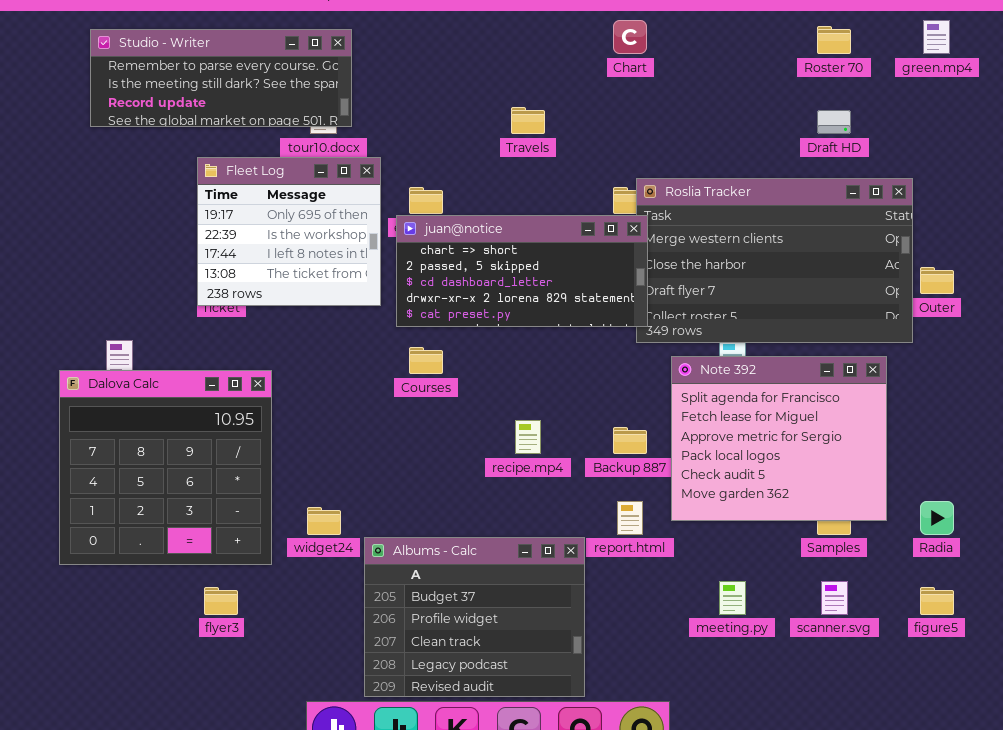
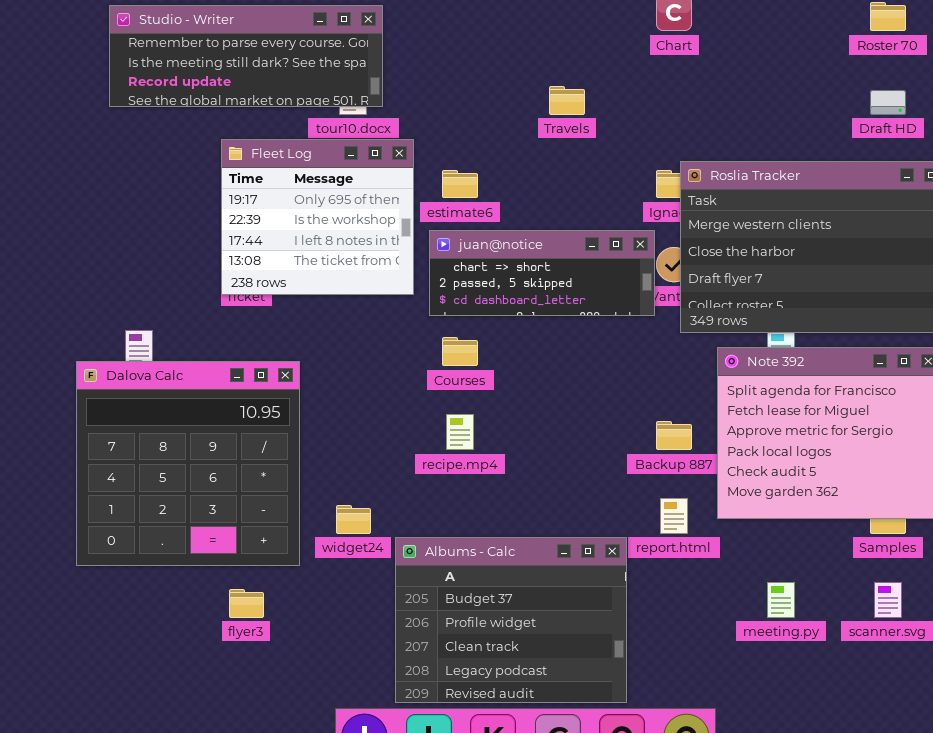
juan@notice: [396,215,648,327] -> [429,230,655,316], resized
recipe.mp4: [515,420,541,454] -> [446,414,474,450], moved

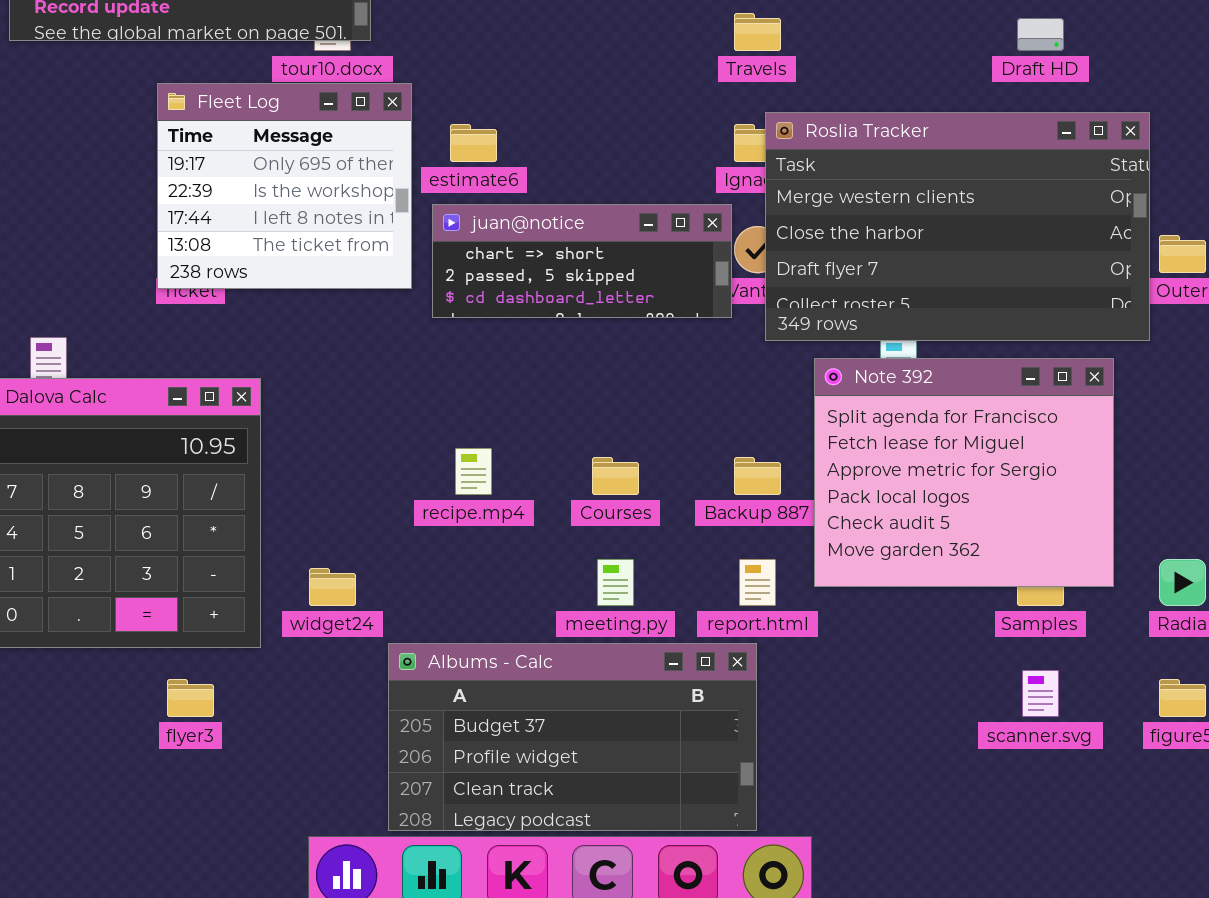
Travels: [549,86,585,115] -> [734,13,781,51], moved
Courses: [442,337,478,366] -> [592,457,639,495], moved
Albums - Calc: [395,537,627,703] -> [388,643,757,831], resized
meeting.py: [767,582,795,618] -> [597,559,634,606], moved

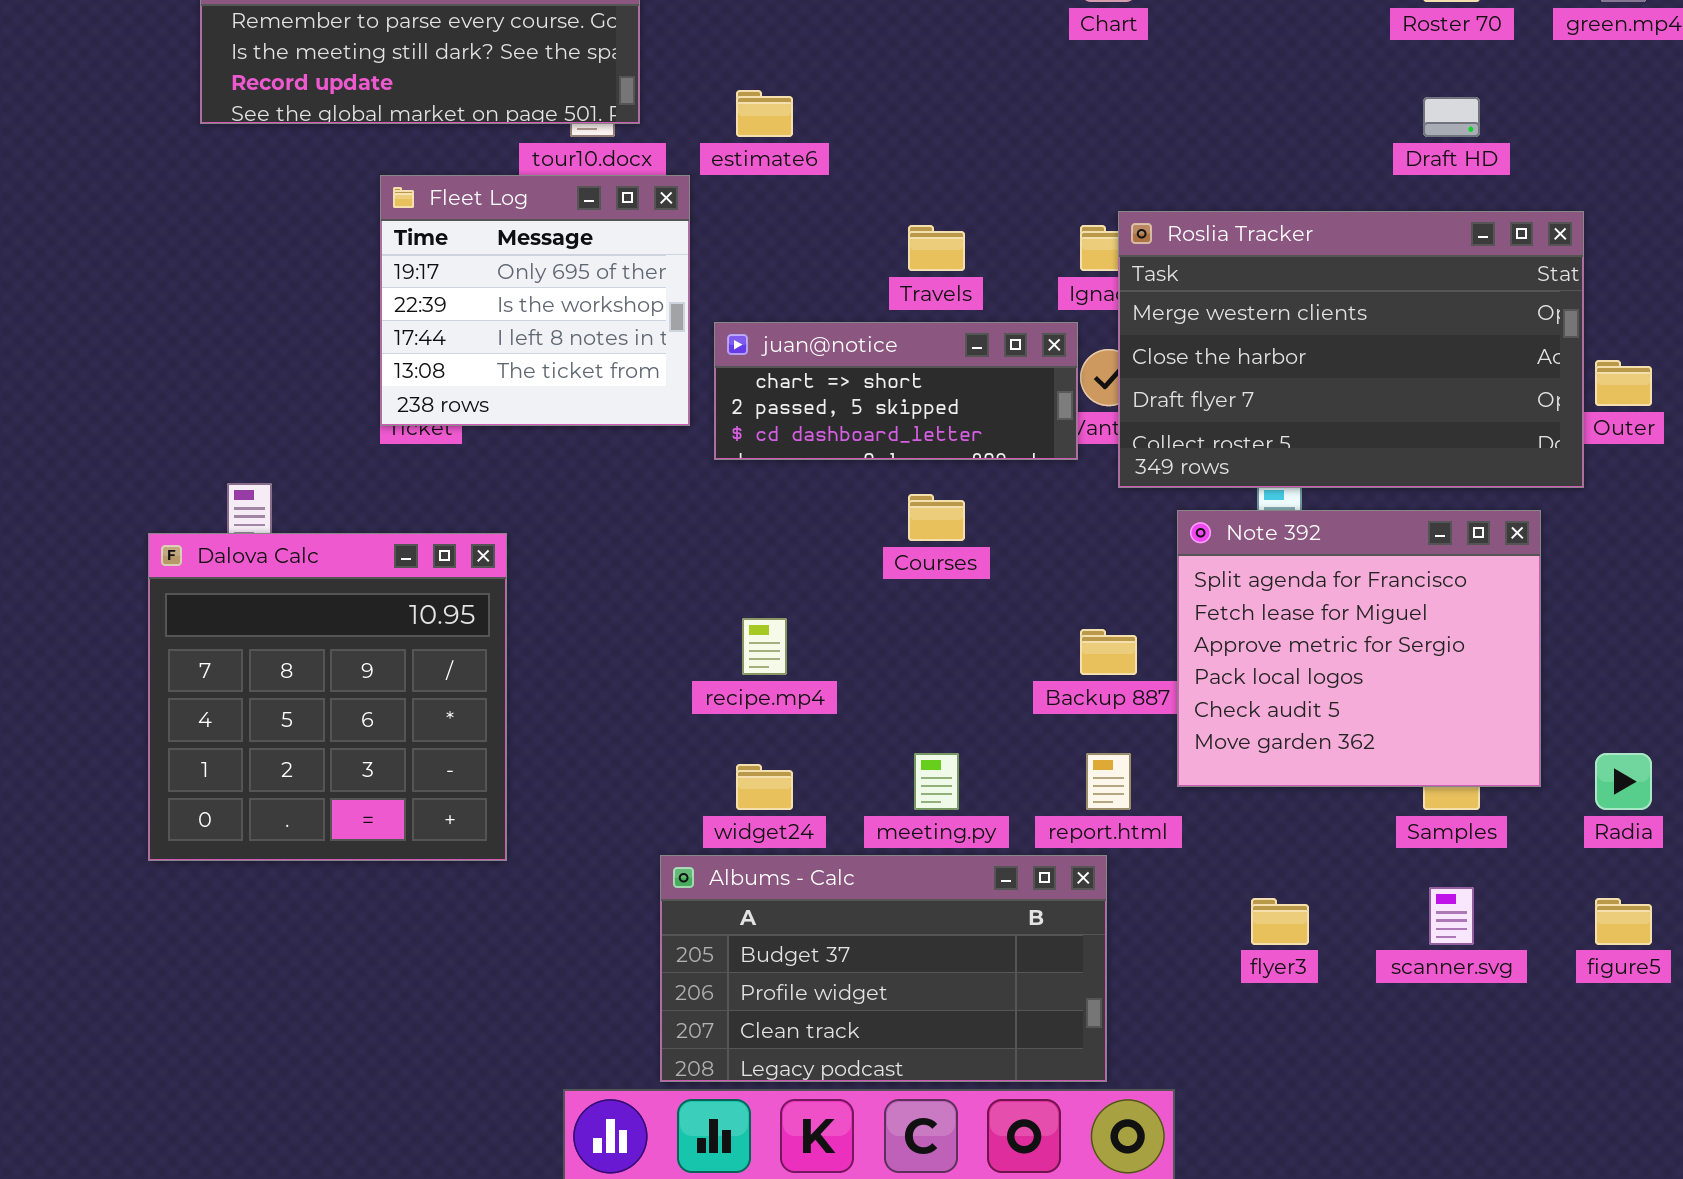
Travels: [734,13,781,51] -> [908,225,965,271], moved
estimate6: [450,124,497,162] -> [736,90,793,137], moved
Courses: [592,457,639,495] -> [908,494,965,541], moved
widget24: [309,568,356,606] -> [736,764,793,810], moved
flyer3: [167,679,214,717] -> [1251,898,1309,945], moved

